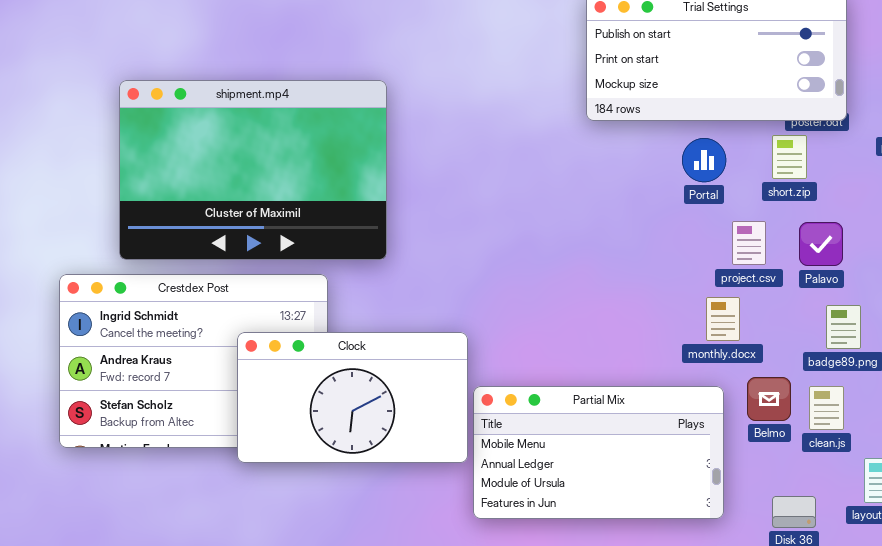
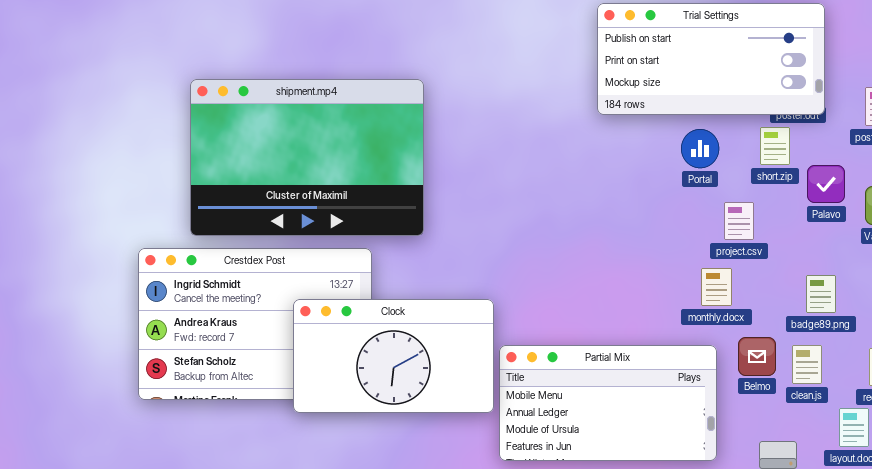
Palavo: [799,222,843,266] -> [807,165,845,203], moved

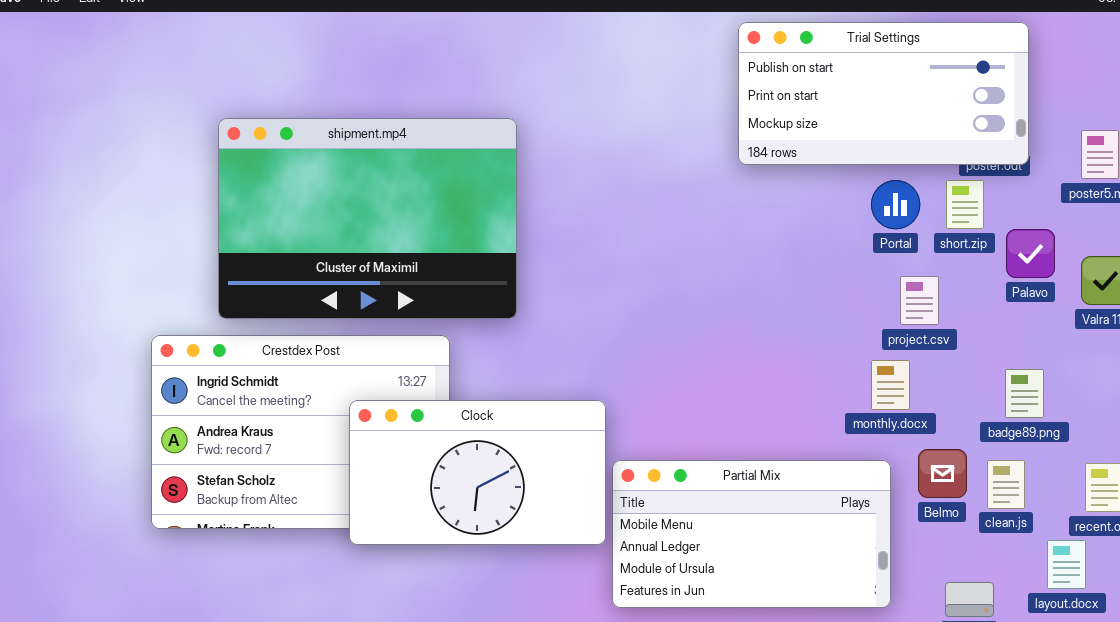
Portal: [681,129,719,168] -> [871,180,920,229], moved

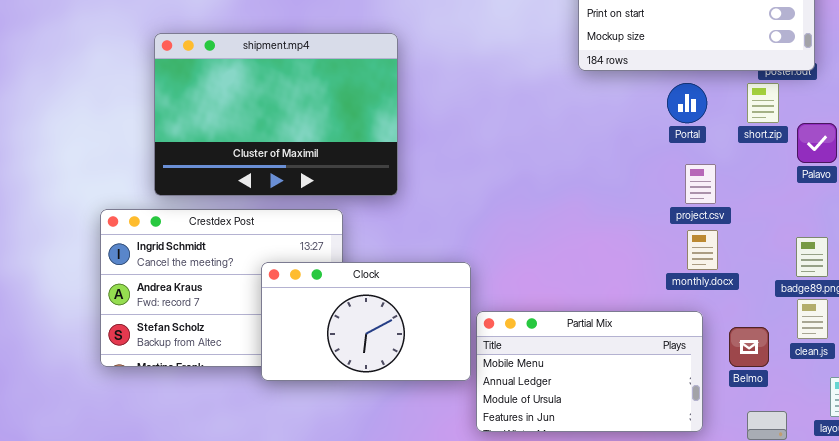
Portal: [871,180,920,229] -> [667,83,707,123], moved
project.csv: [900,276,939,325] -> [685,164,716,204], moved
Belmo: [918,449,967,498] -> [729,327,769,367], moved
clean.js: [987,460,1025,509] -> [797,299,828,339], moved

